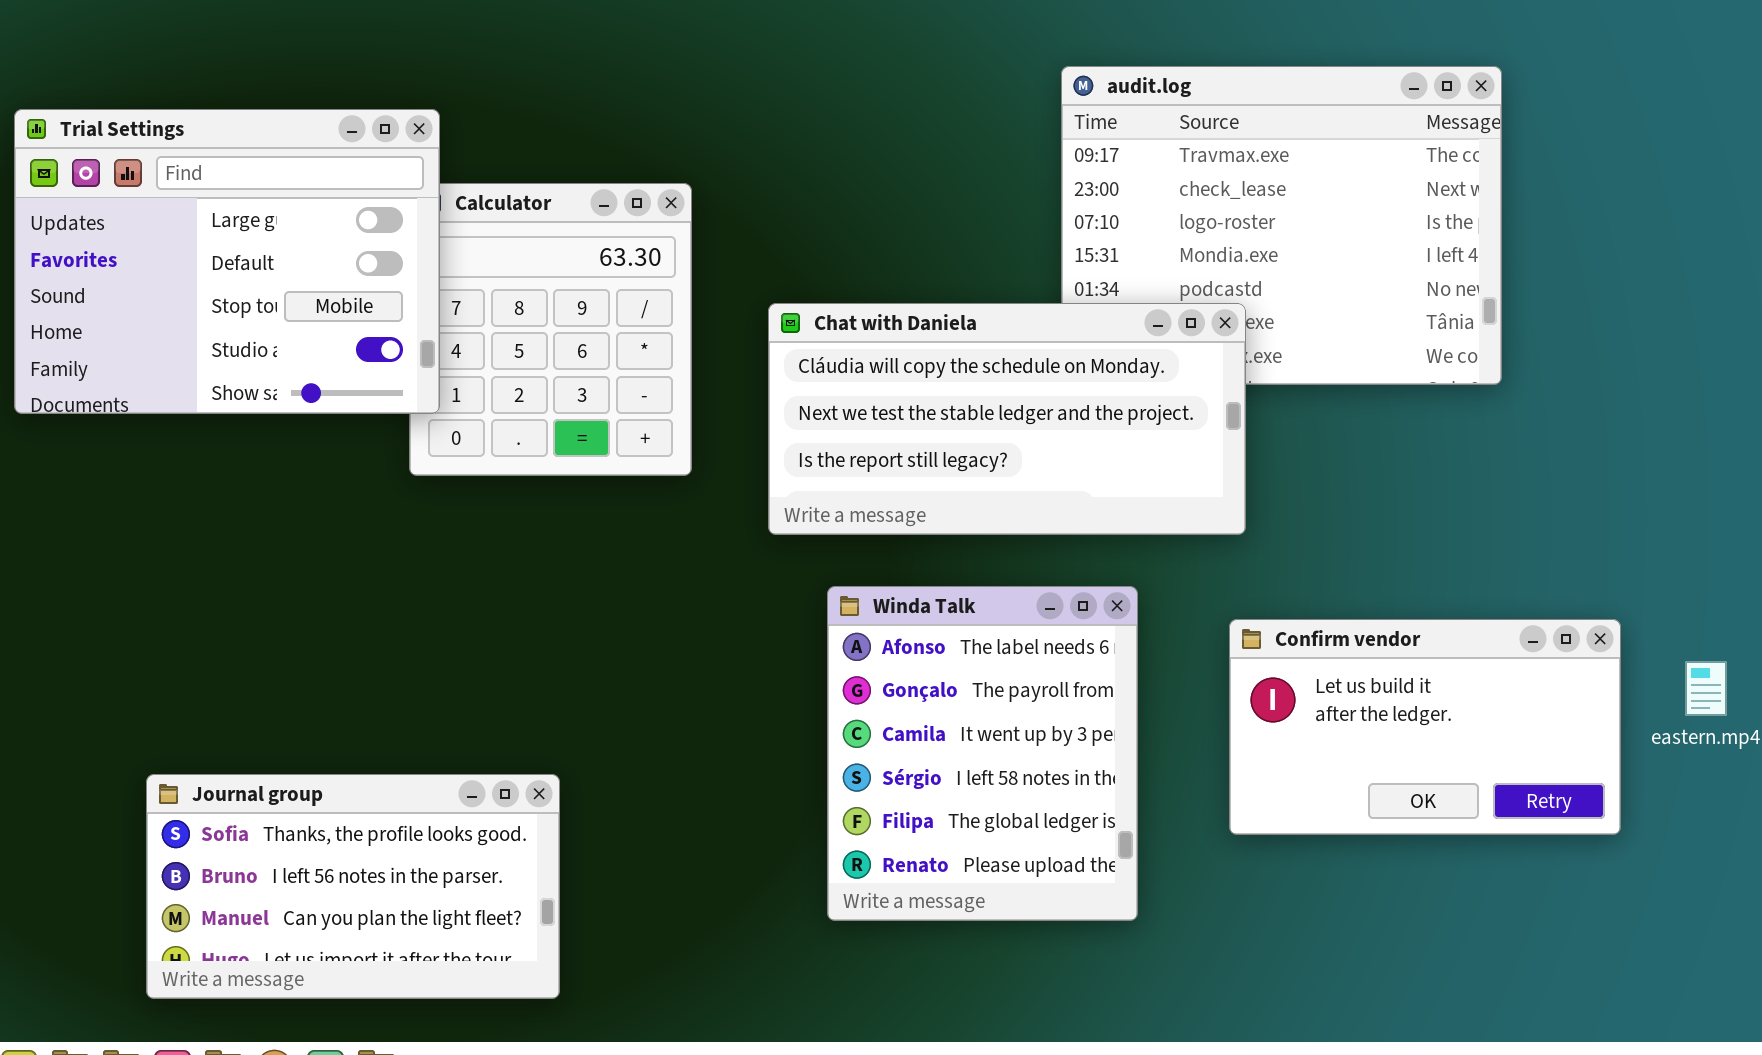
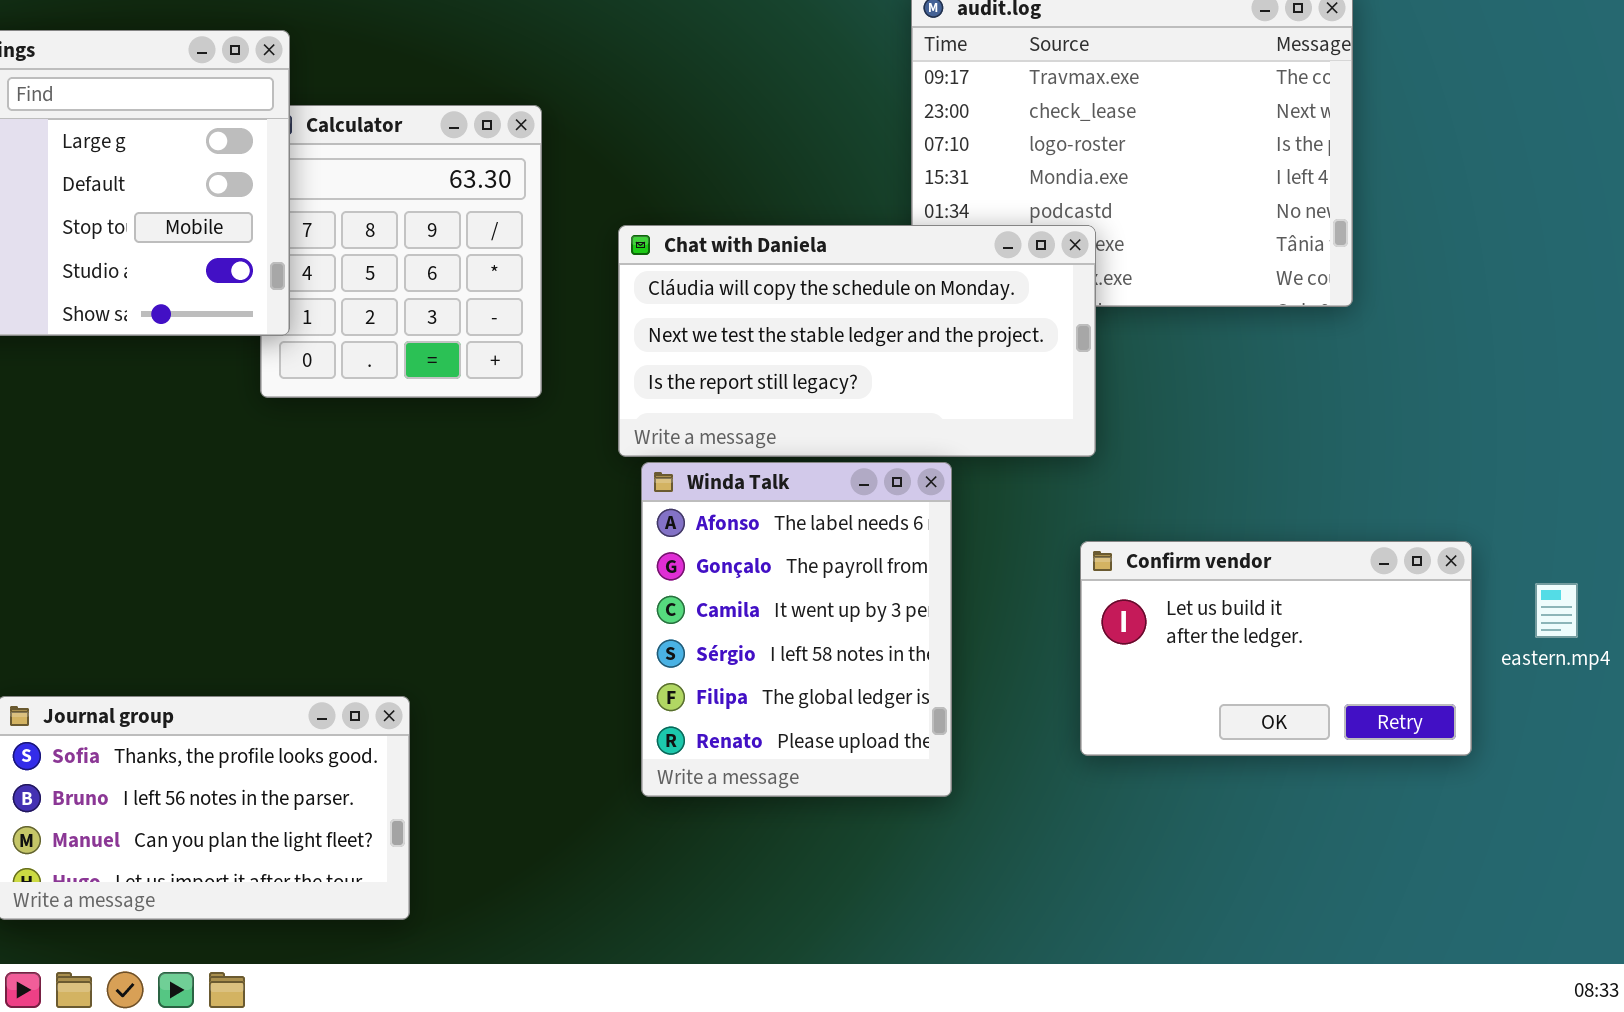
Winda Talk: [827,586,1138,921] -> [641,462,952,797], moved

